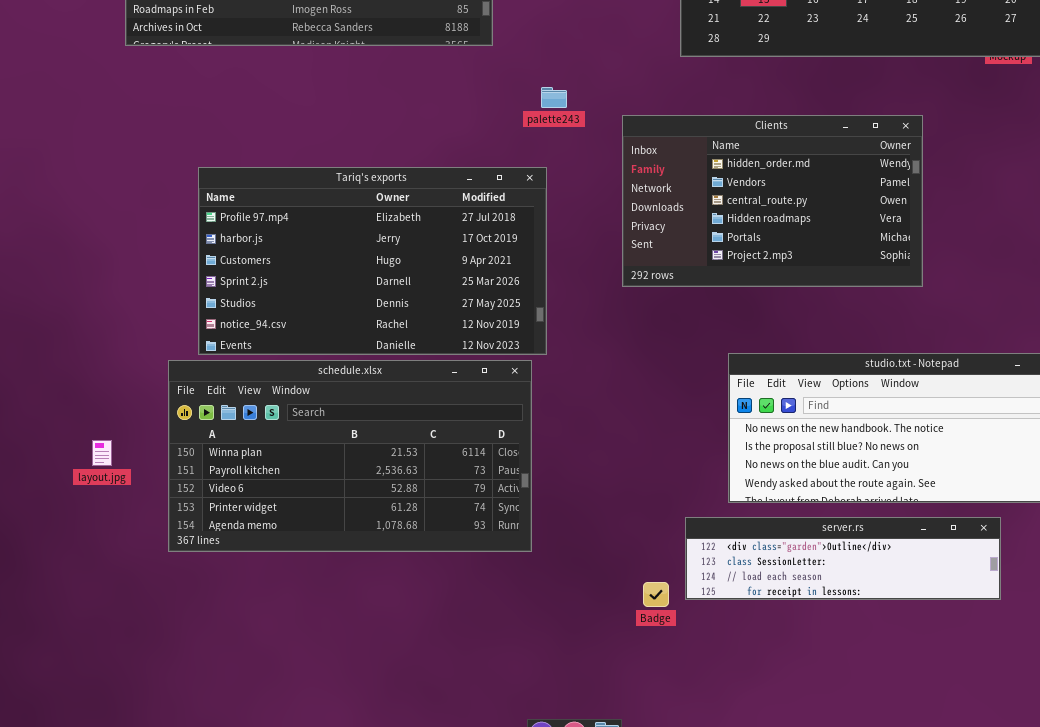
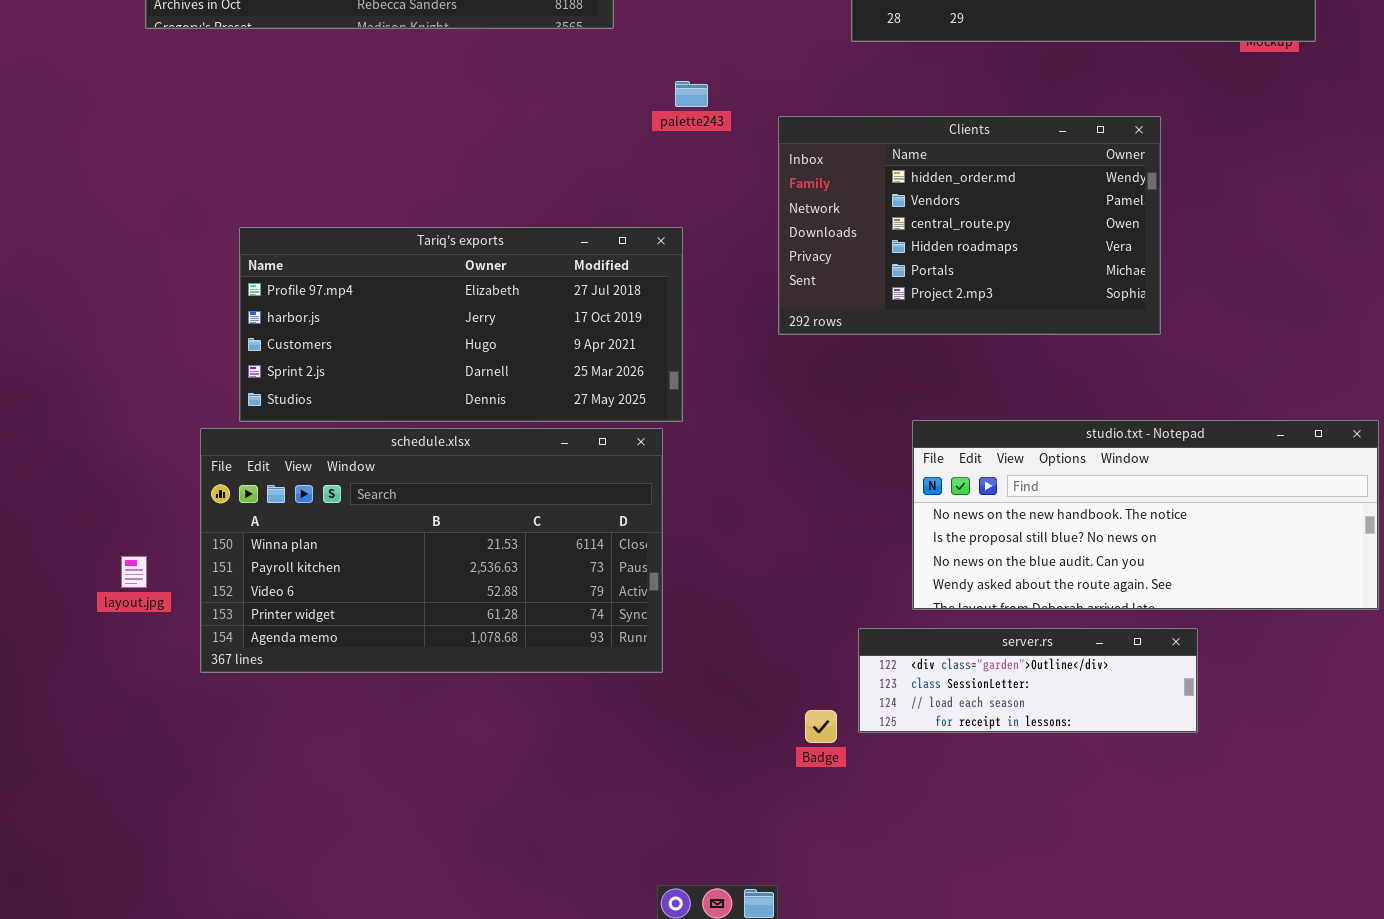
Tariq's exports: [198,167,547,355] -> [239,227,683,422], resized
layout.jpg: [92,440,112,466] -> [121,556,147,588], moved
server.rs: [685,517,1001,600] -> [858,628,1198,733], resized

